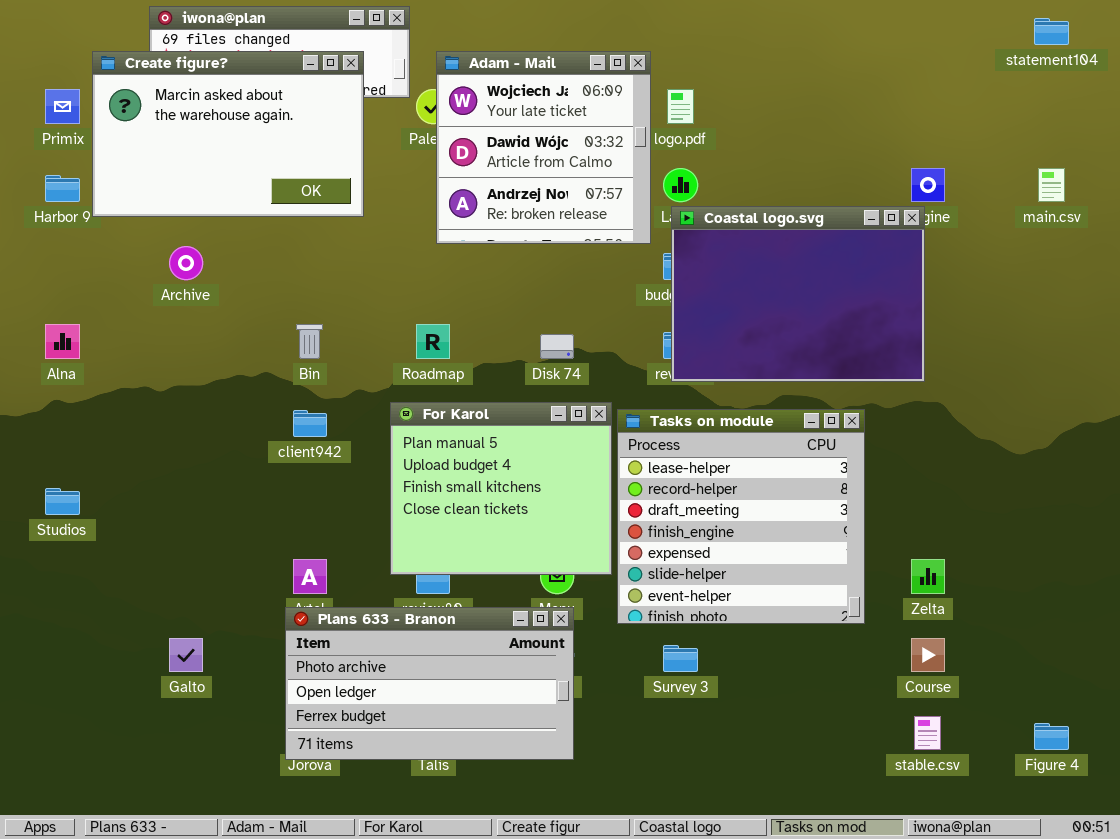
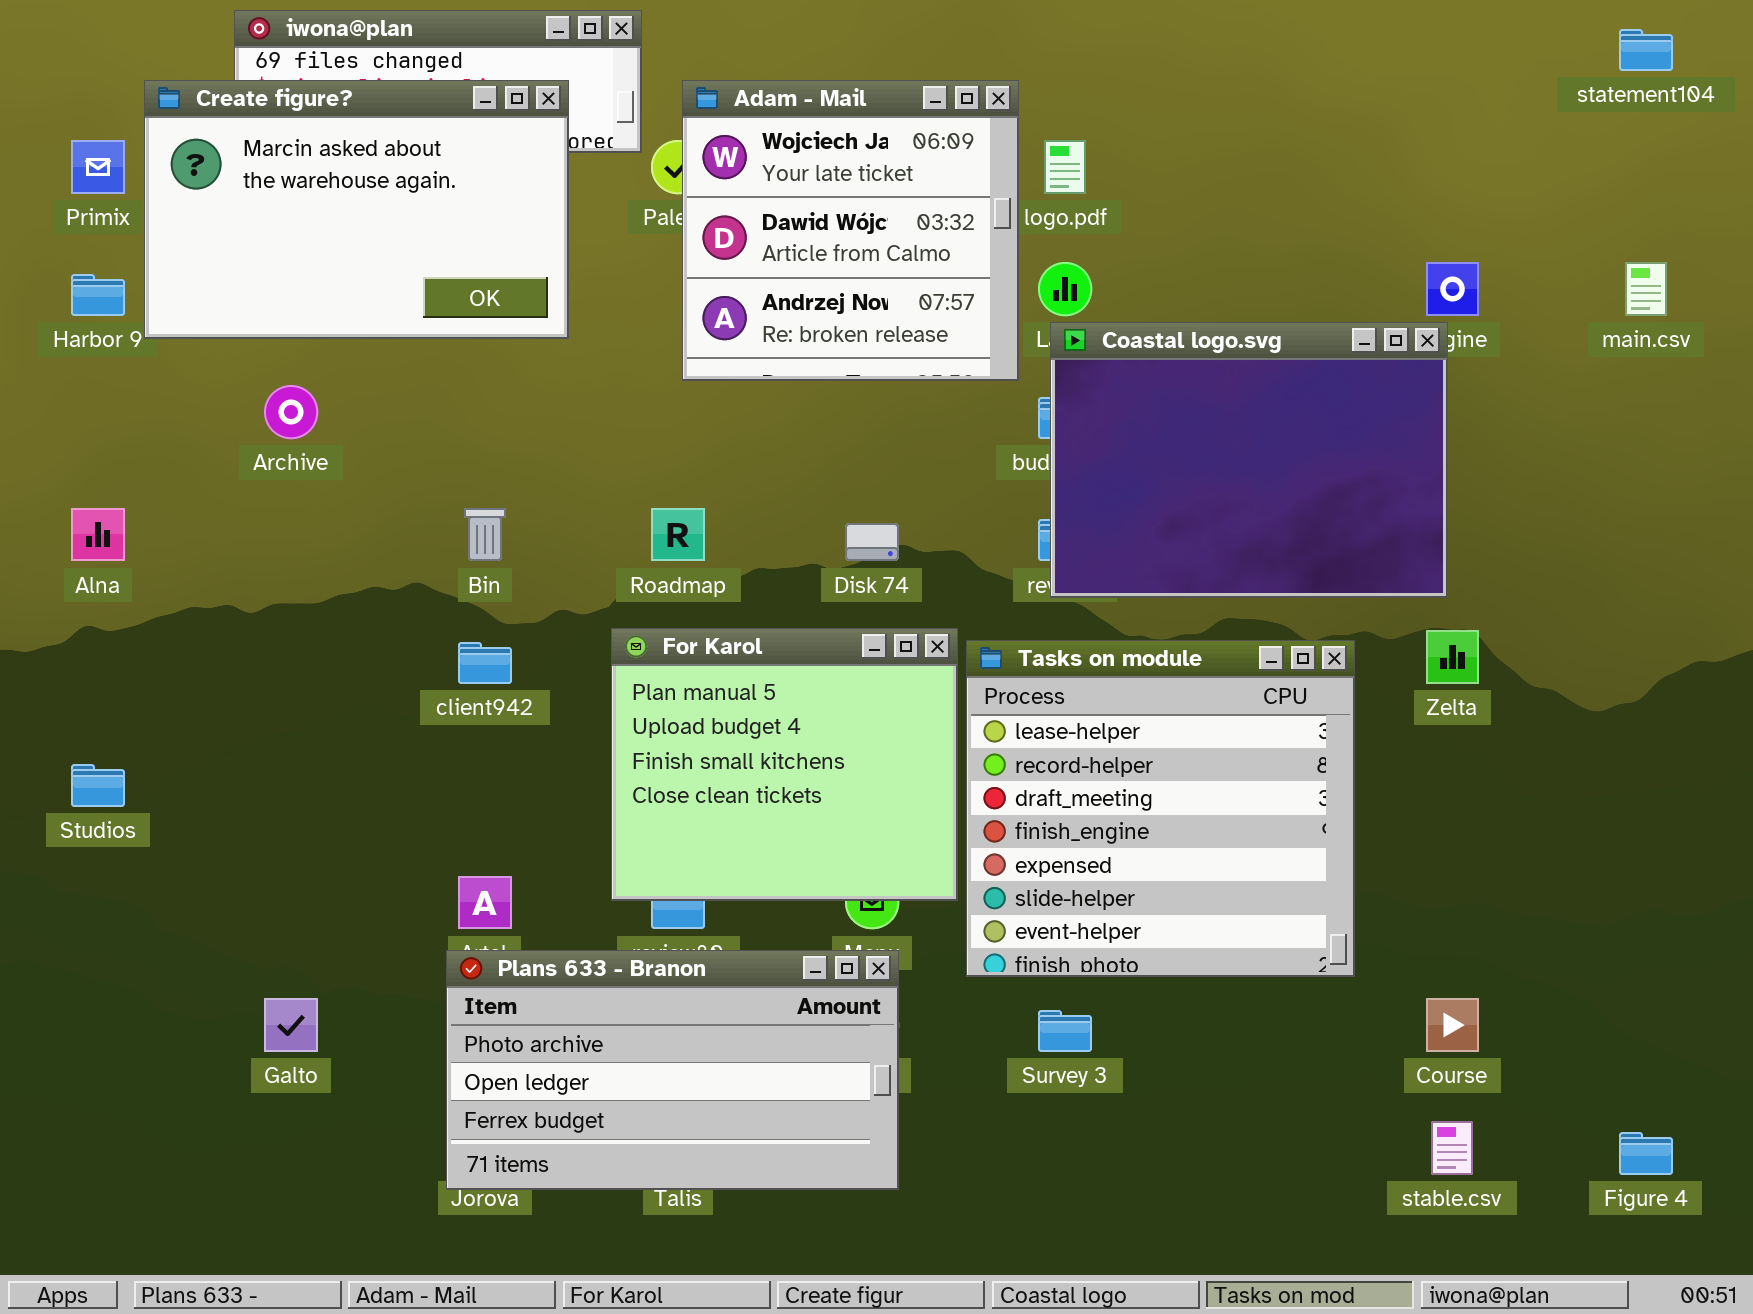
Zelta: [911,559,945,594] -> [1426,630,1479,684], moved

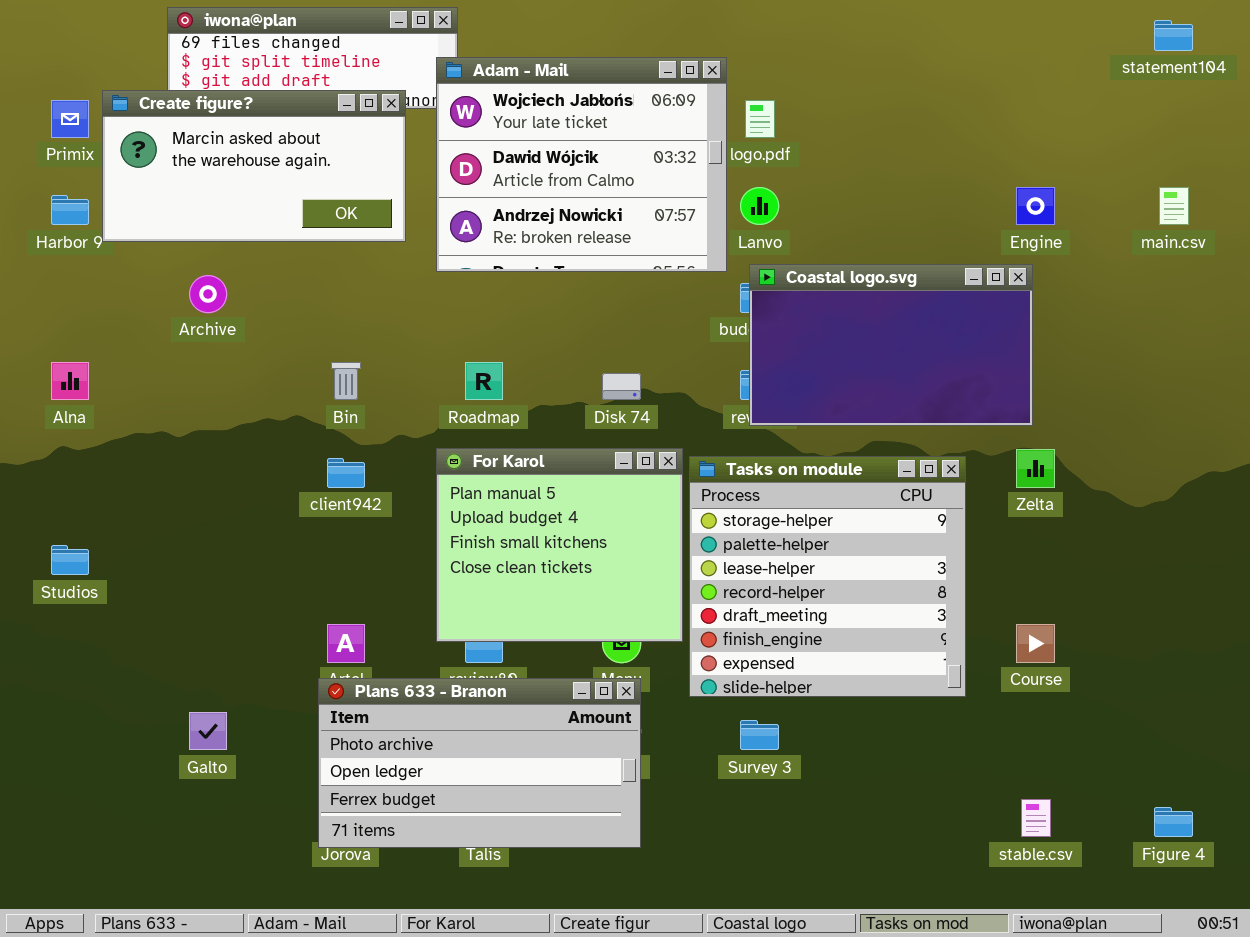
Create figure?: [144,80,569,339] -> [102,90,406,242], resized
Adam - Mail: [682,80,1019,381] -> [436,57,727,272], resized
Coastal logo.svg: [1050,322,1448,598] -> [749,264,1033,426], resized
Tasks on module: [966,640,1355,977] -> [689,456,966,697], scrolled up 2 rows
Course: [1426,998,1479,1052] -> [1016,624,1055,663], moved

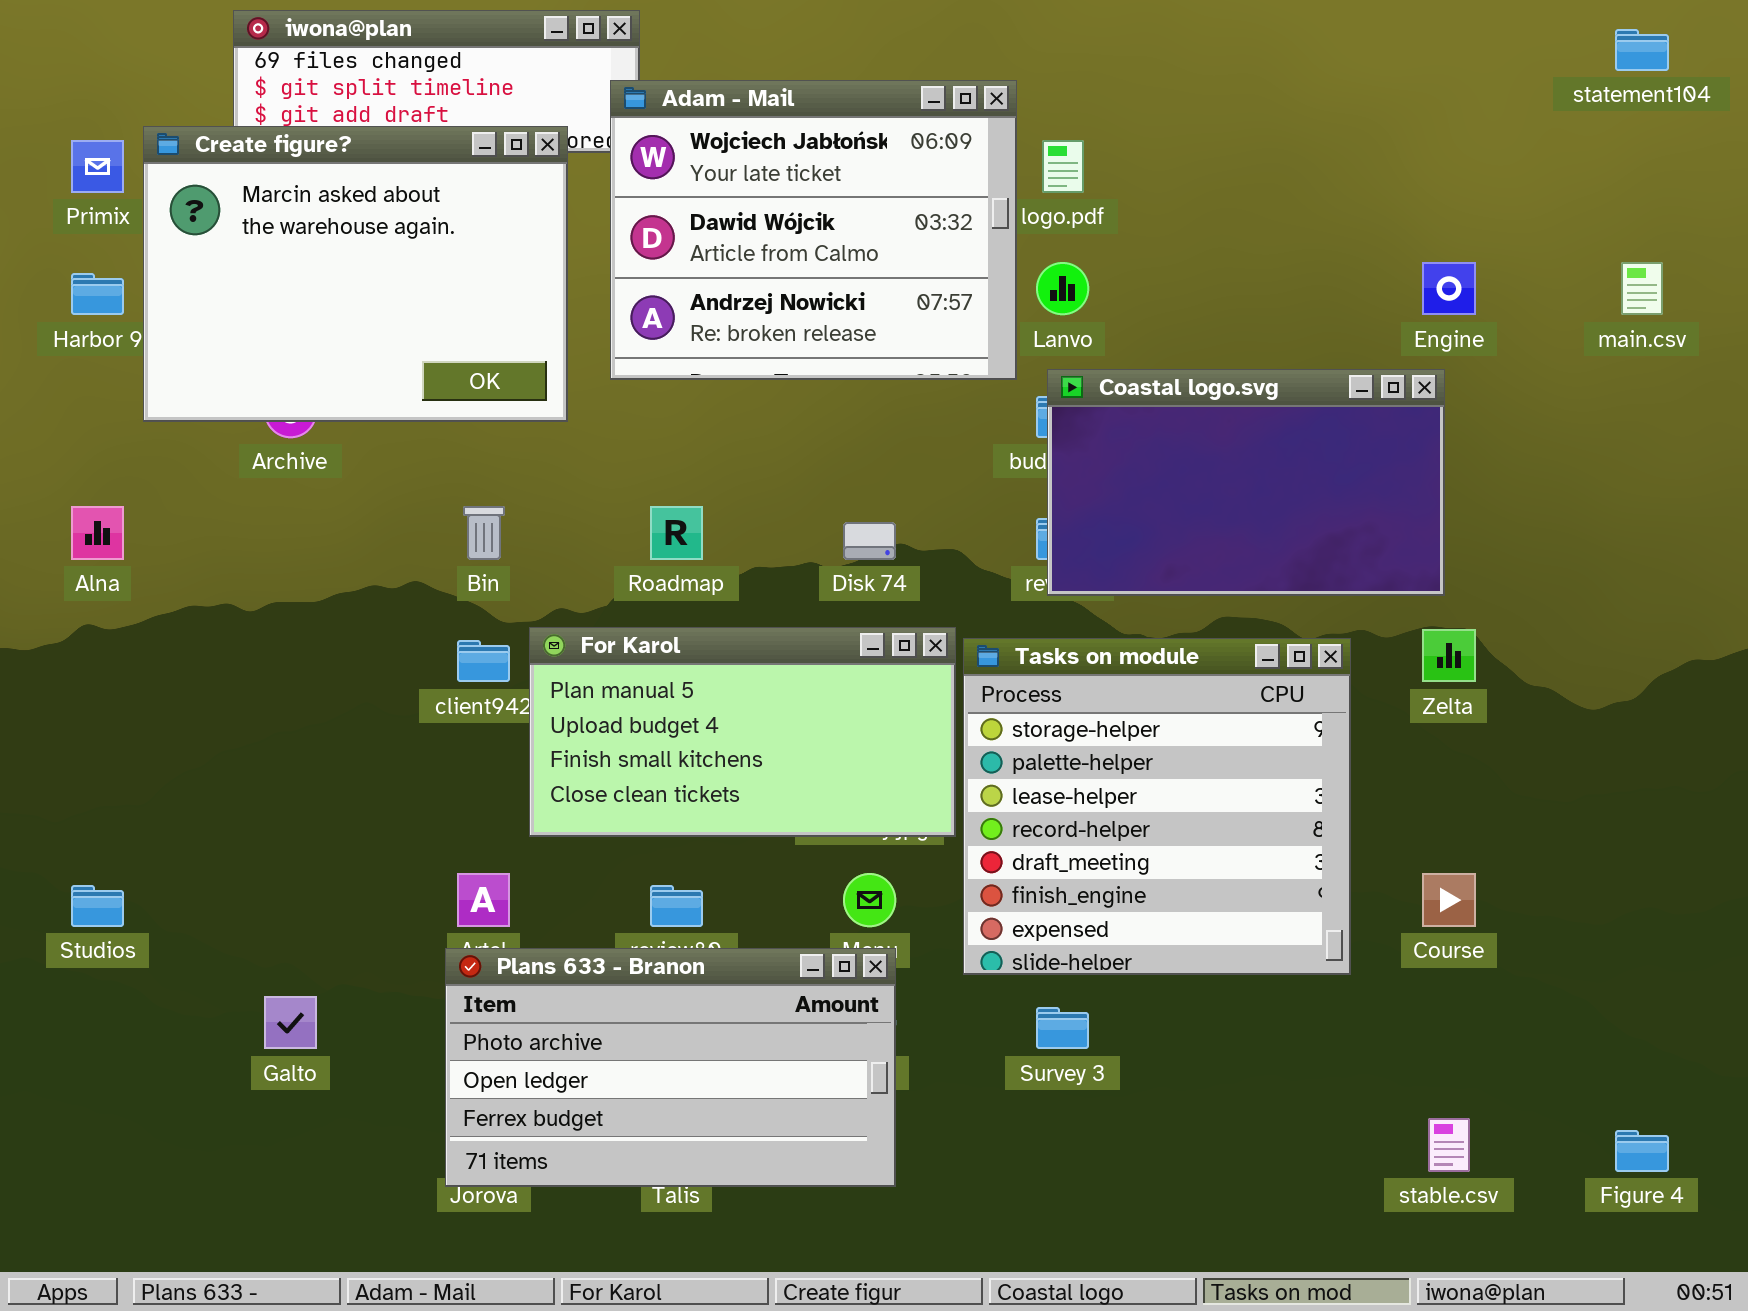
Create figure?: [102,90,406,242] -> [143,126,568,422], resized
For Karol: [436,448,683,642] -> [529,627,956,837], resized
Studios: [51,545,89,575] -> [71,885,124,927], moved

